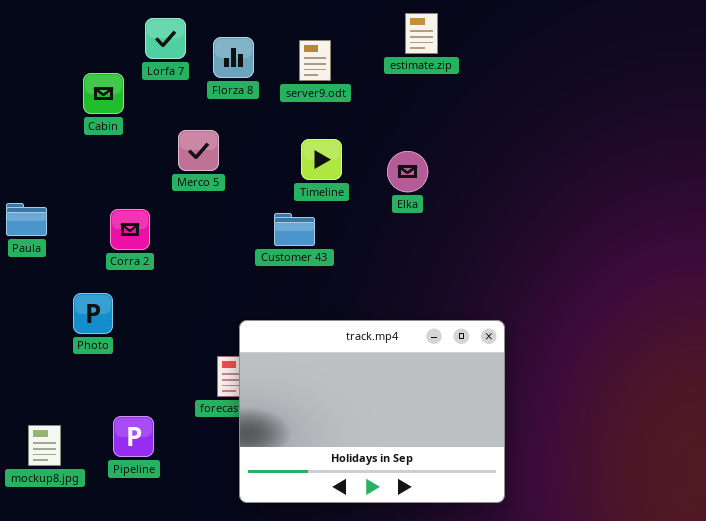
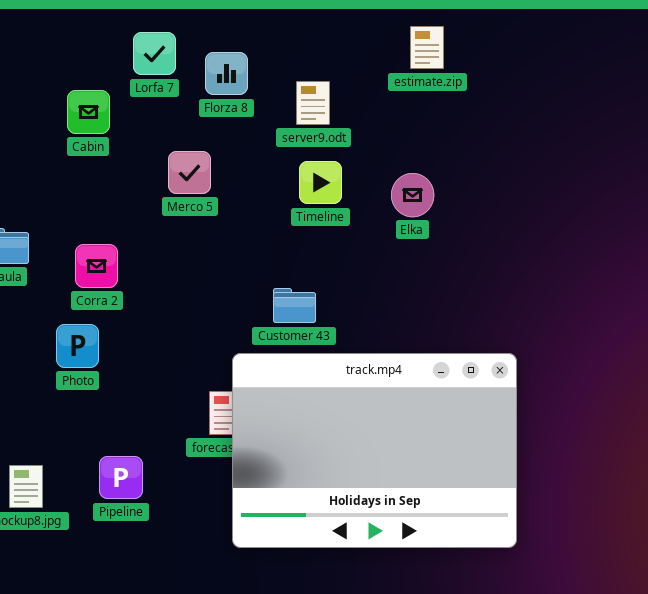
server9.odt: [299,40,331,81] -> [296,81,330,125], moved
Corra 2: [110,209,150,250] -> [75,244,118,288], moved
Customer 43: [274,213,315,246] -> [273,288,316,323], moved

